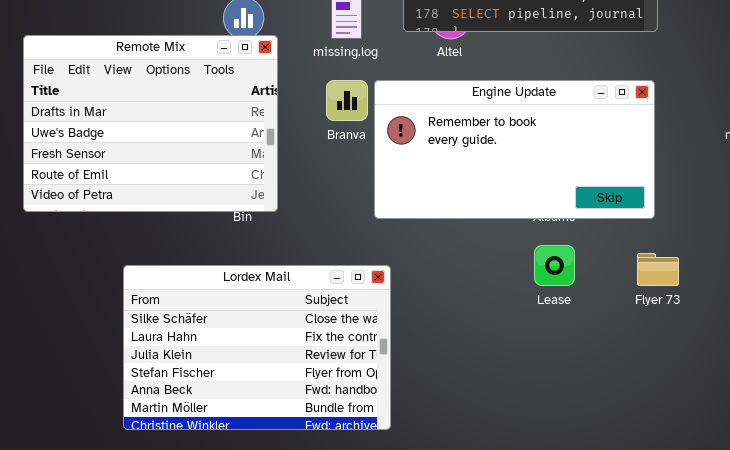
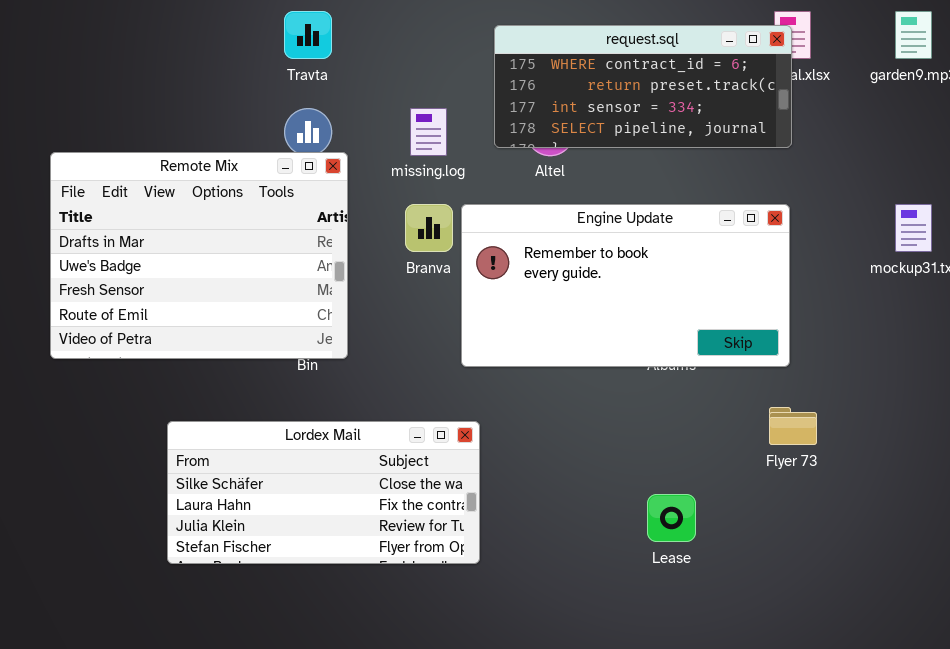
Lease: [534,245,575,286] -> [647,494,696,542], moved
Lordex Mail: [123,265,391,430] -> [167,421,480,564], resized

